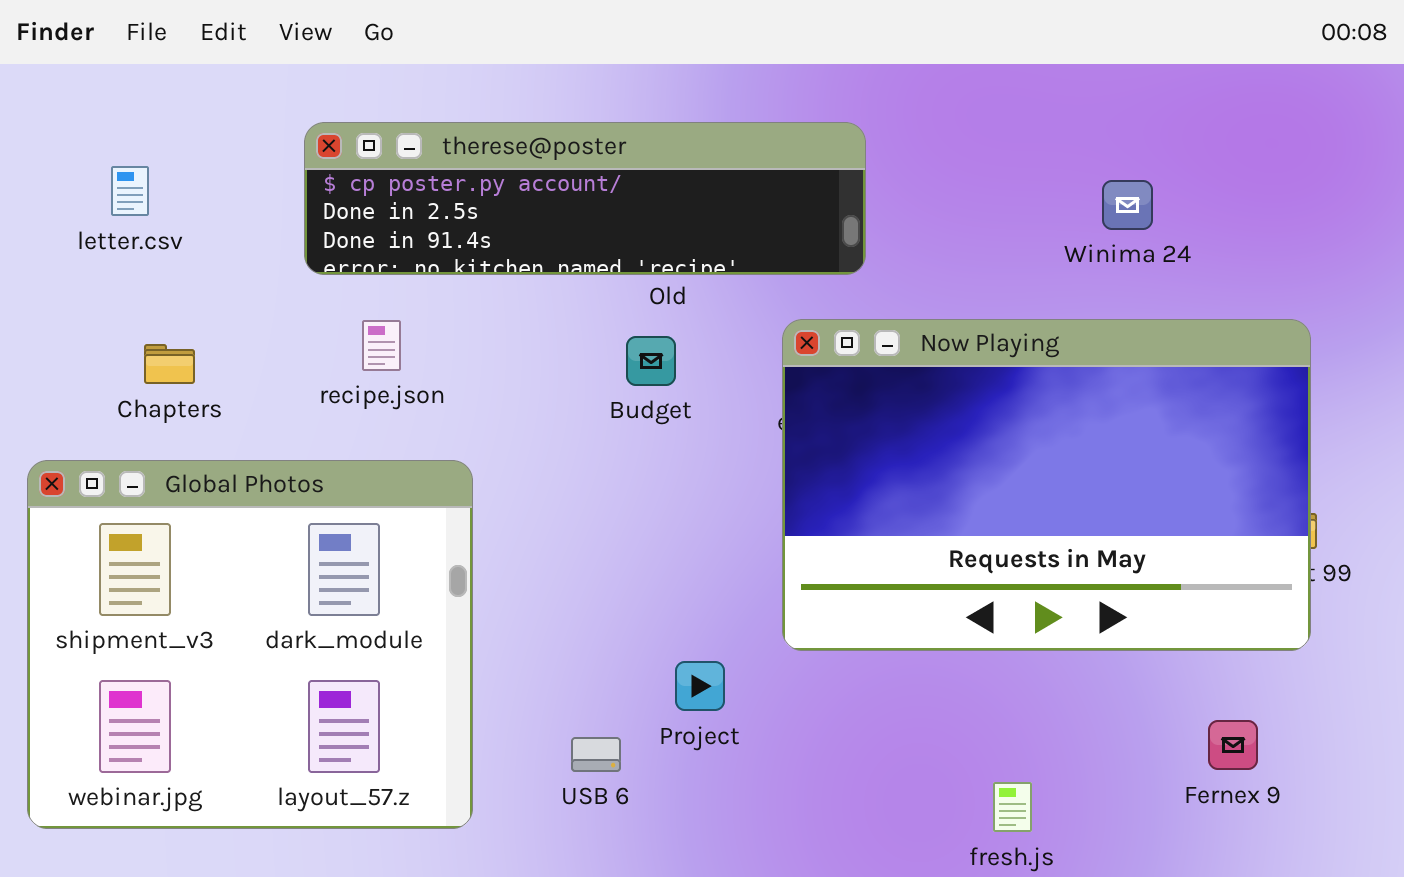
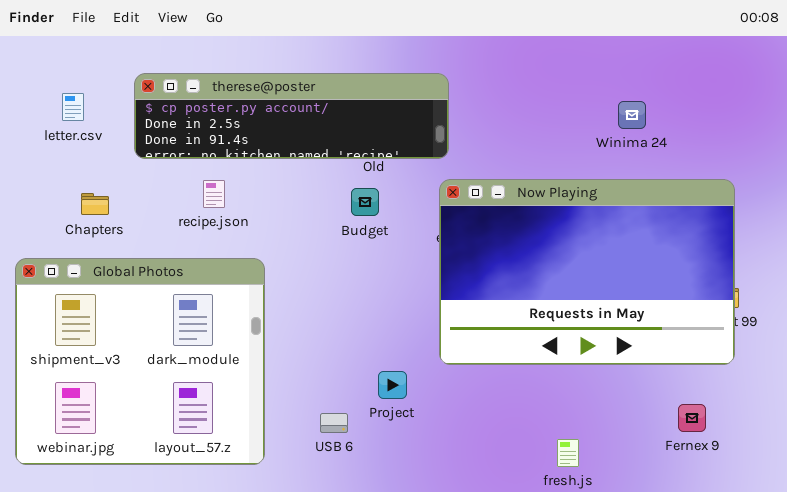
therese@poster: [304,122,866,275] -> [134,73,449,159], moved

